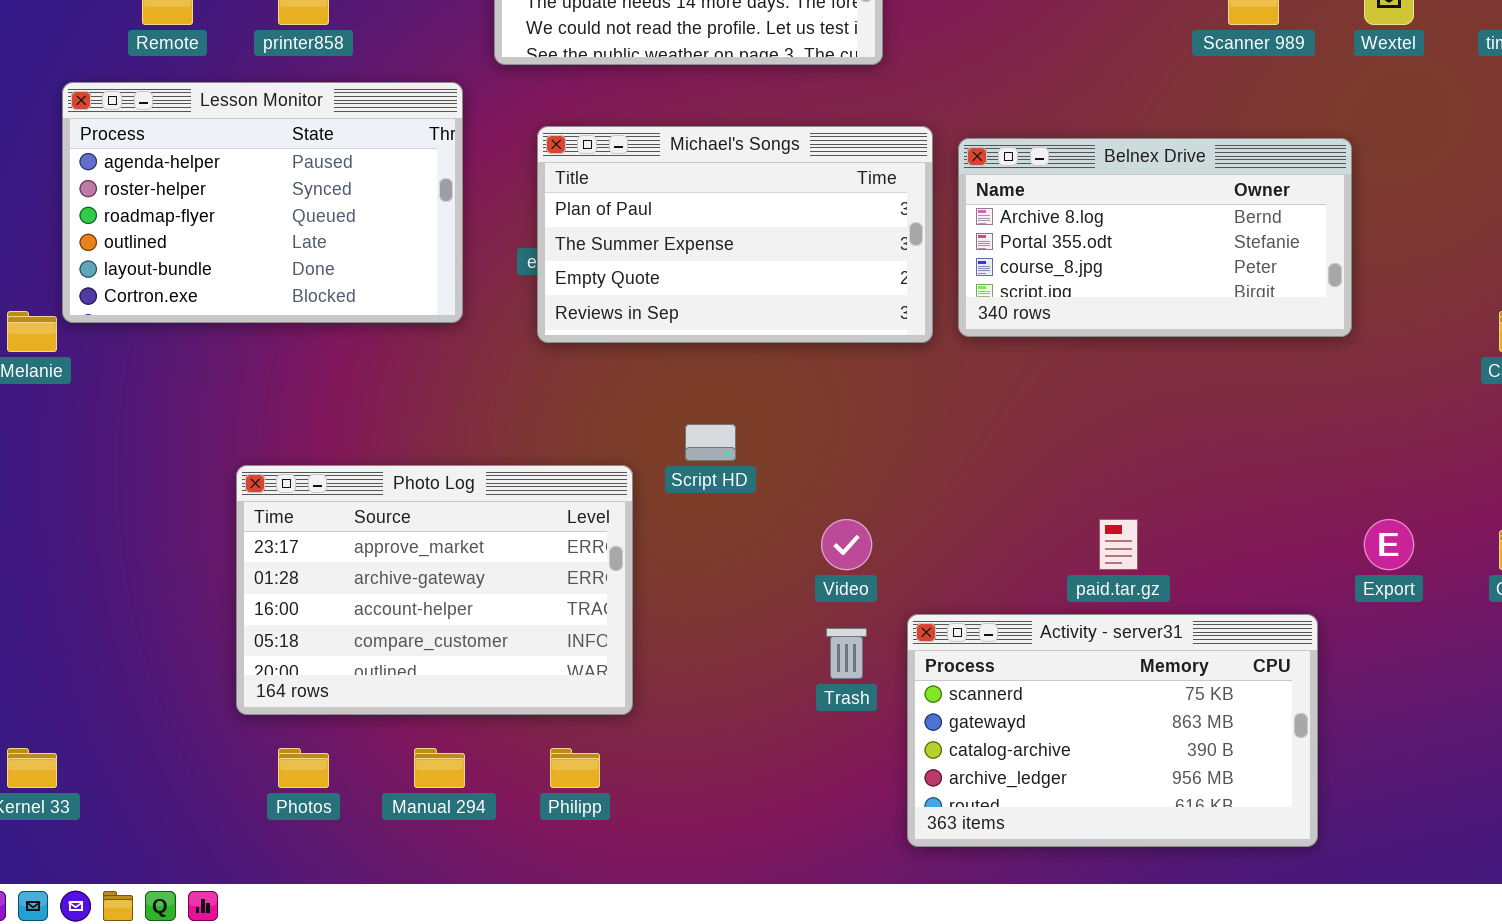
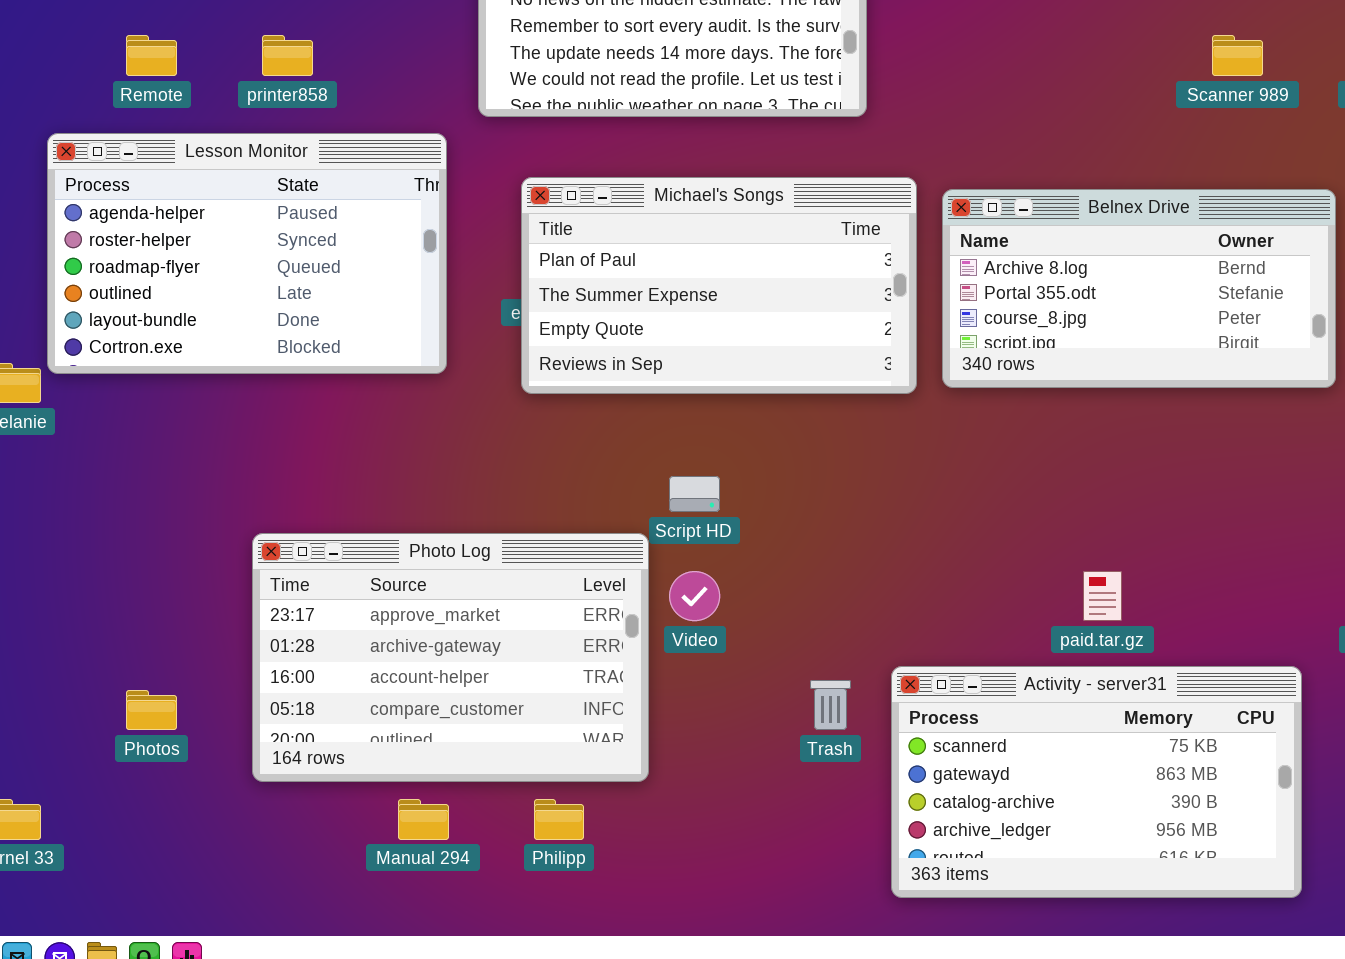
Photo Log: [236,465,633,715] -> [252,533,649,782], moved
Video: [821,519,872,570] -> [669,571,720,621], moved
Photos: [278,748,329,788] -> [126,690,177,730], moved

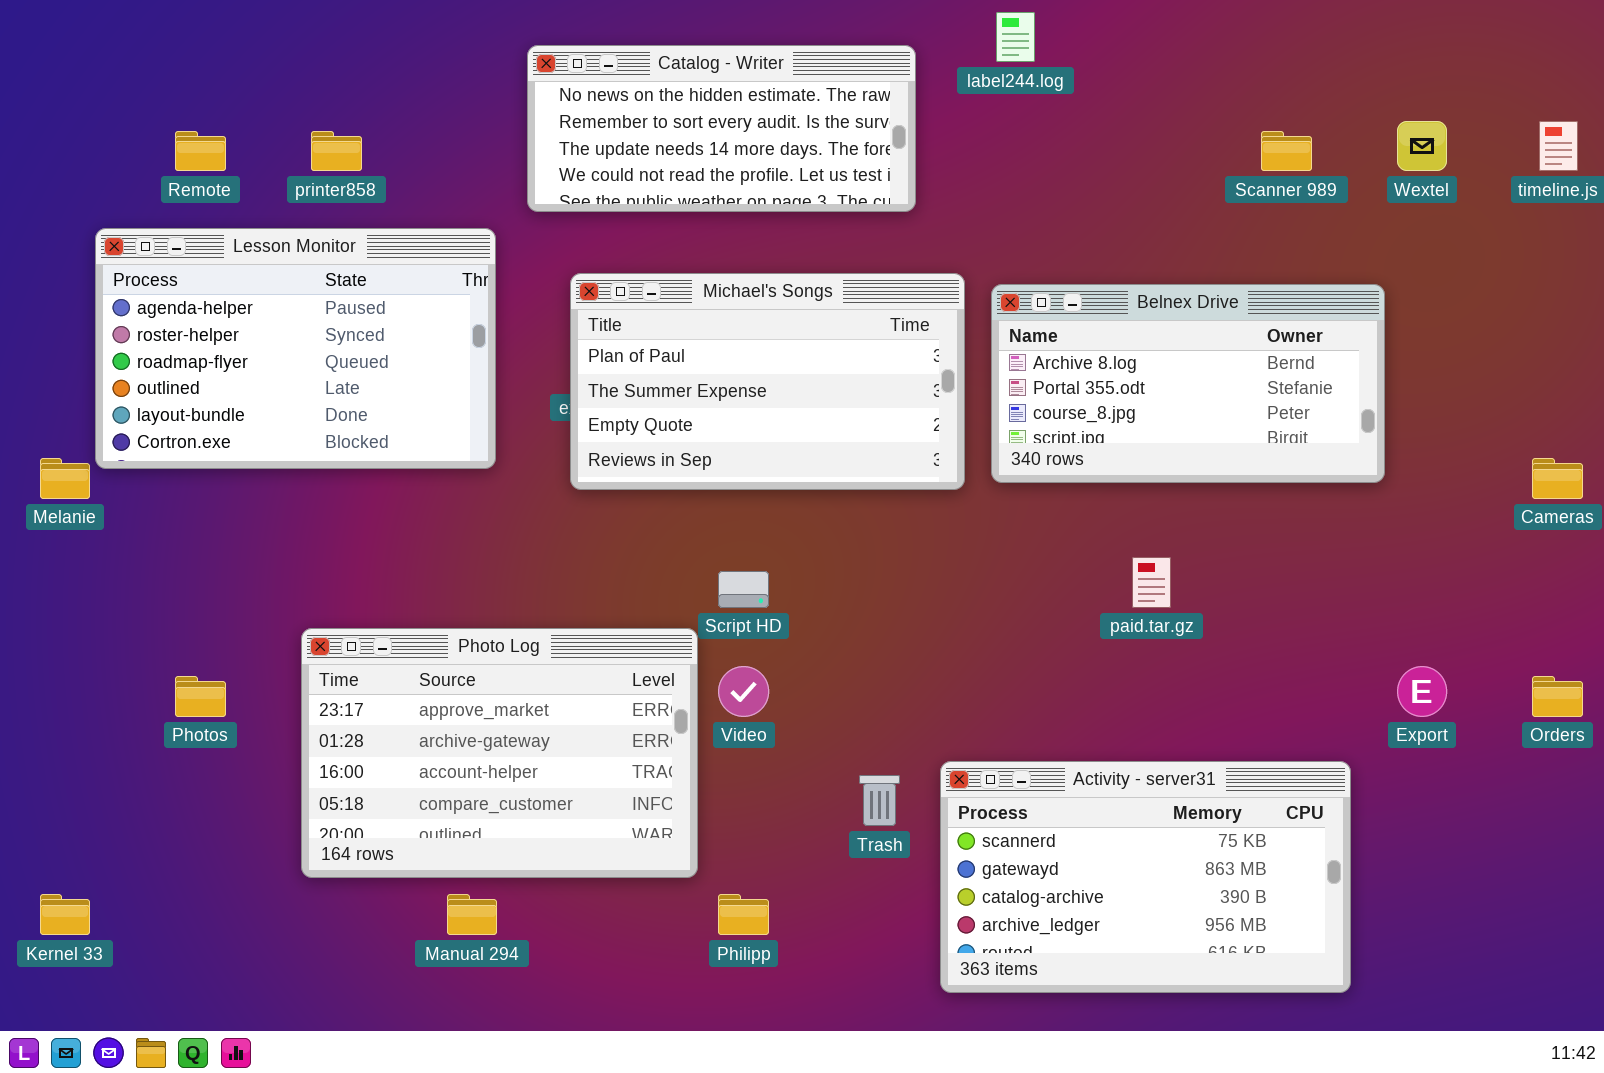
paid.tar.gz: [1083,571,1122,621] -> [1132,557,1171,608], moved
Photos: [126,690,177,730] -> [175,676,226,717], moved
Philipp: [534,799,584,840] -> [718,894,769,935], moved

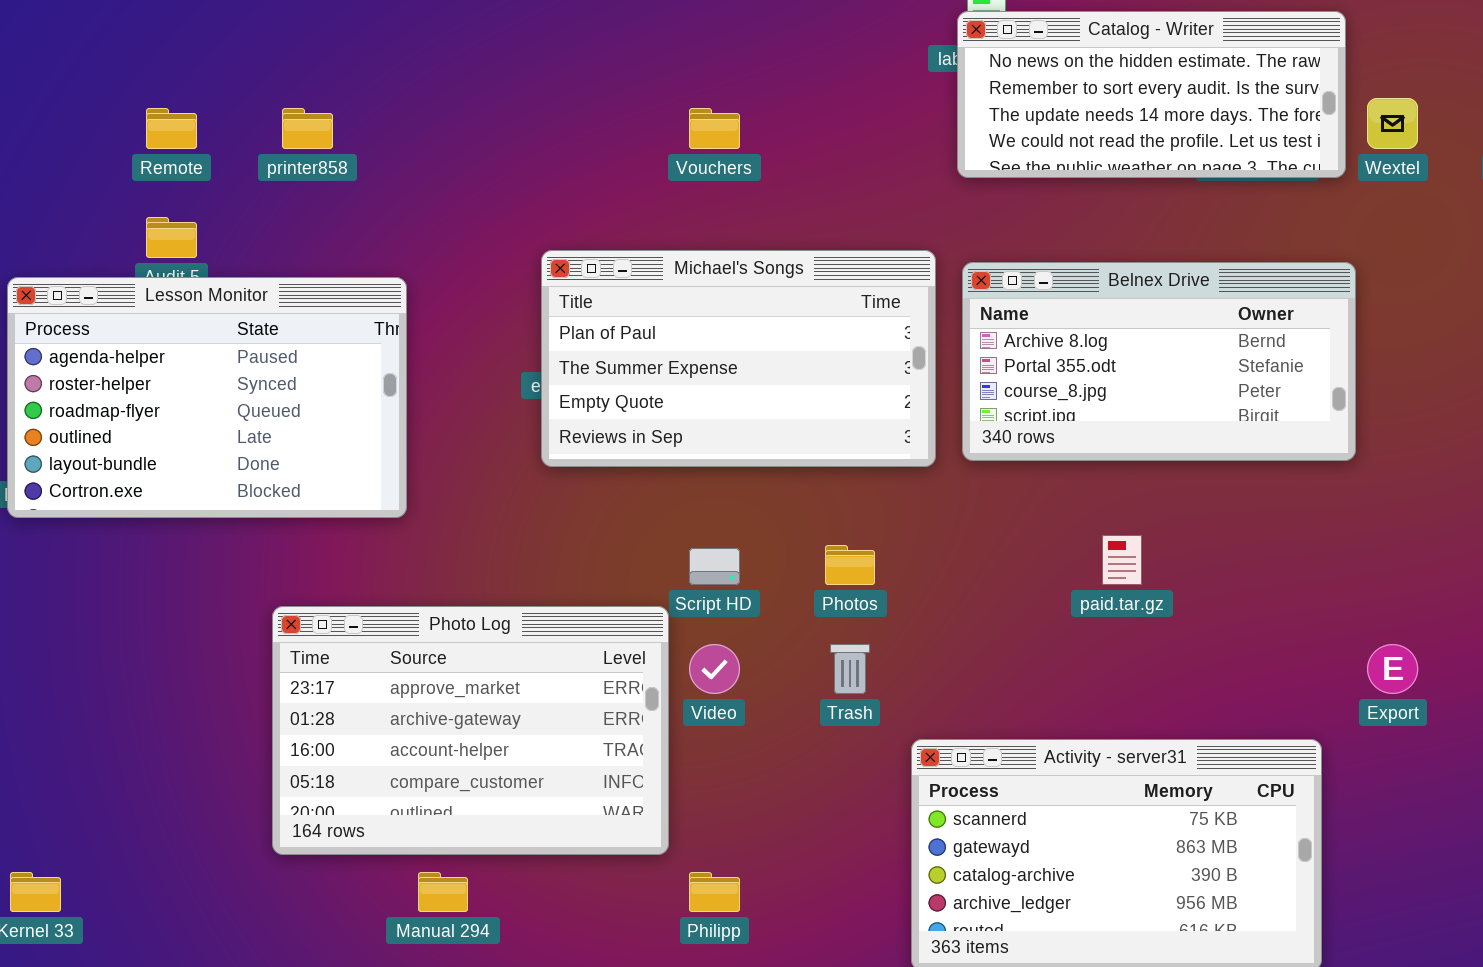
Catalog - Writer: [527,45,916,212] -> [957,11,1346,178], moved
Lesson Monitor: [95,228,496,469] -> [7,277,407,518], moved
Photos: [175,676,226,717] -> [825,545,875,585], moved
Trash: [859,775,900,826] -> [830,644,870,694], moved

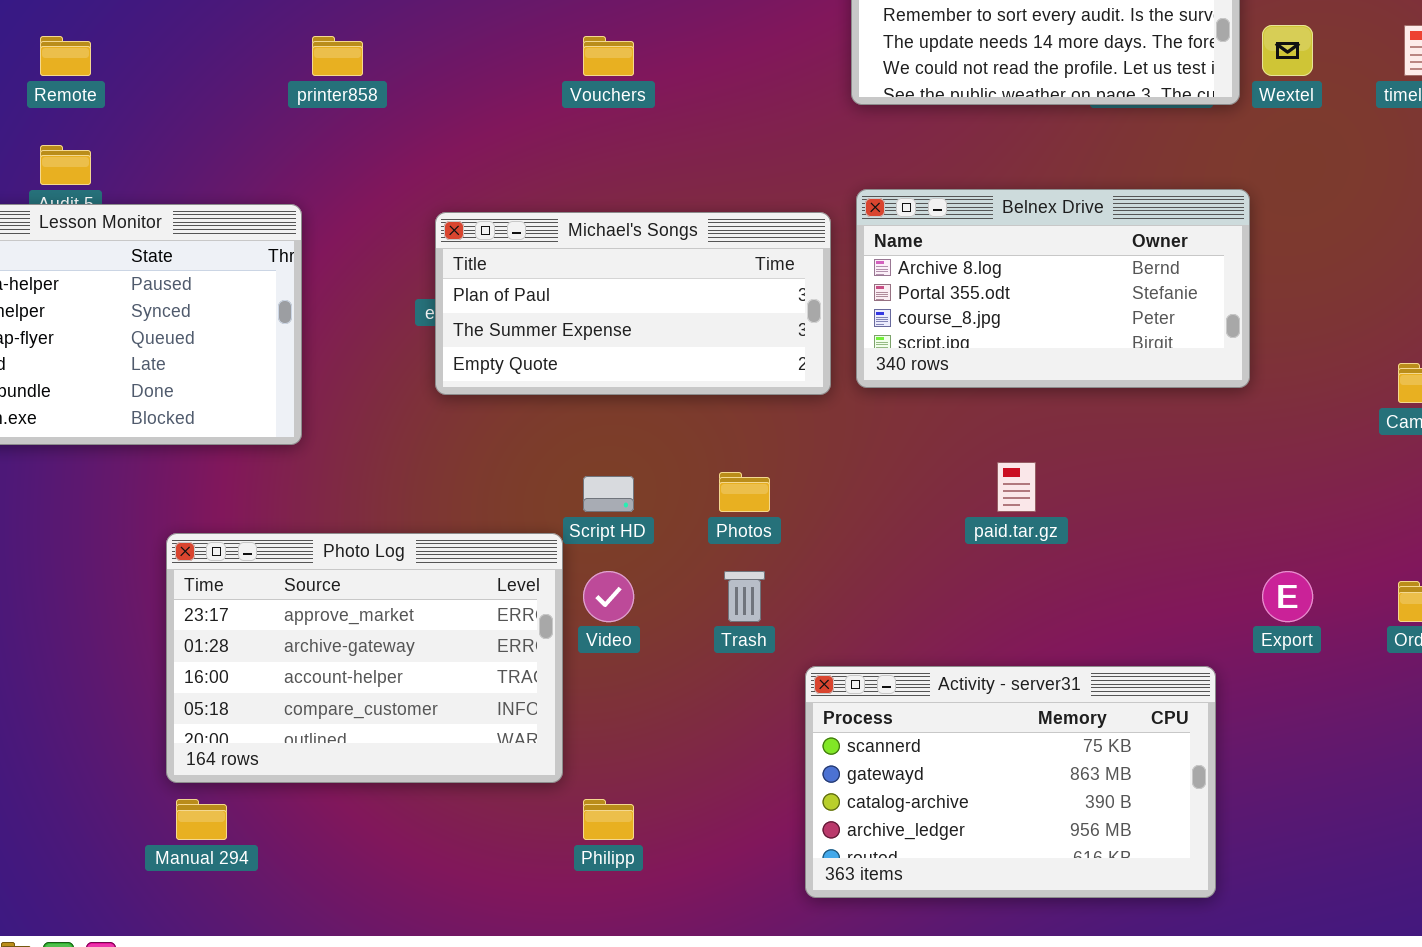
printer858: [282,108,333,149] -> [312,36,363,76], moved
Michael's Songs: [541,250,936,467] -> [435,212,831,395], resized
Manual 294: [418,872,468,912] -> [176,799,227,840], moved

